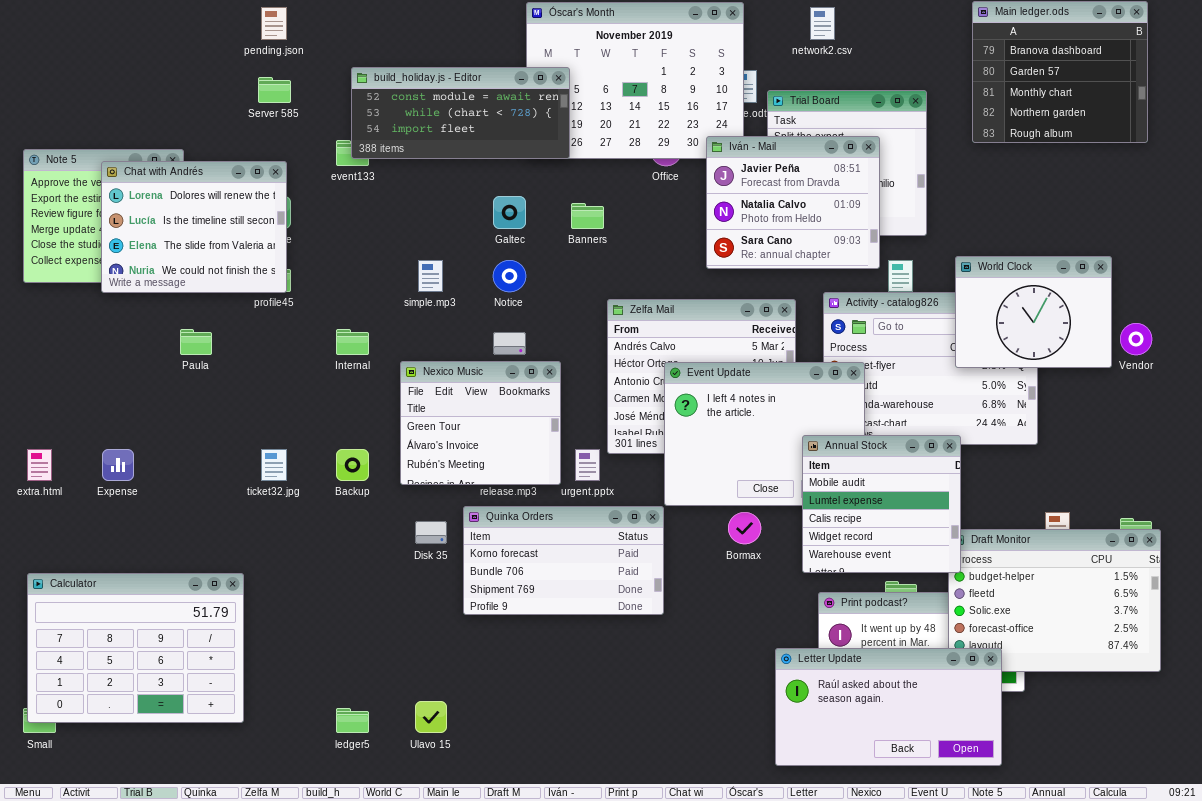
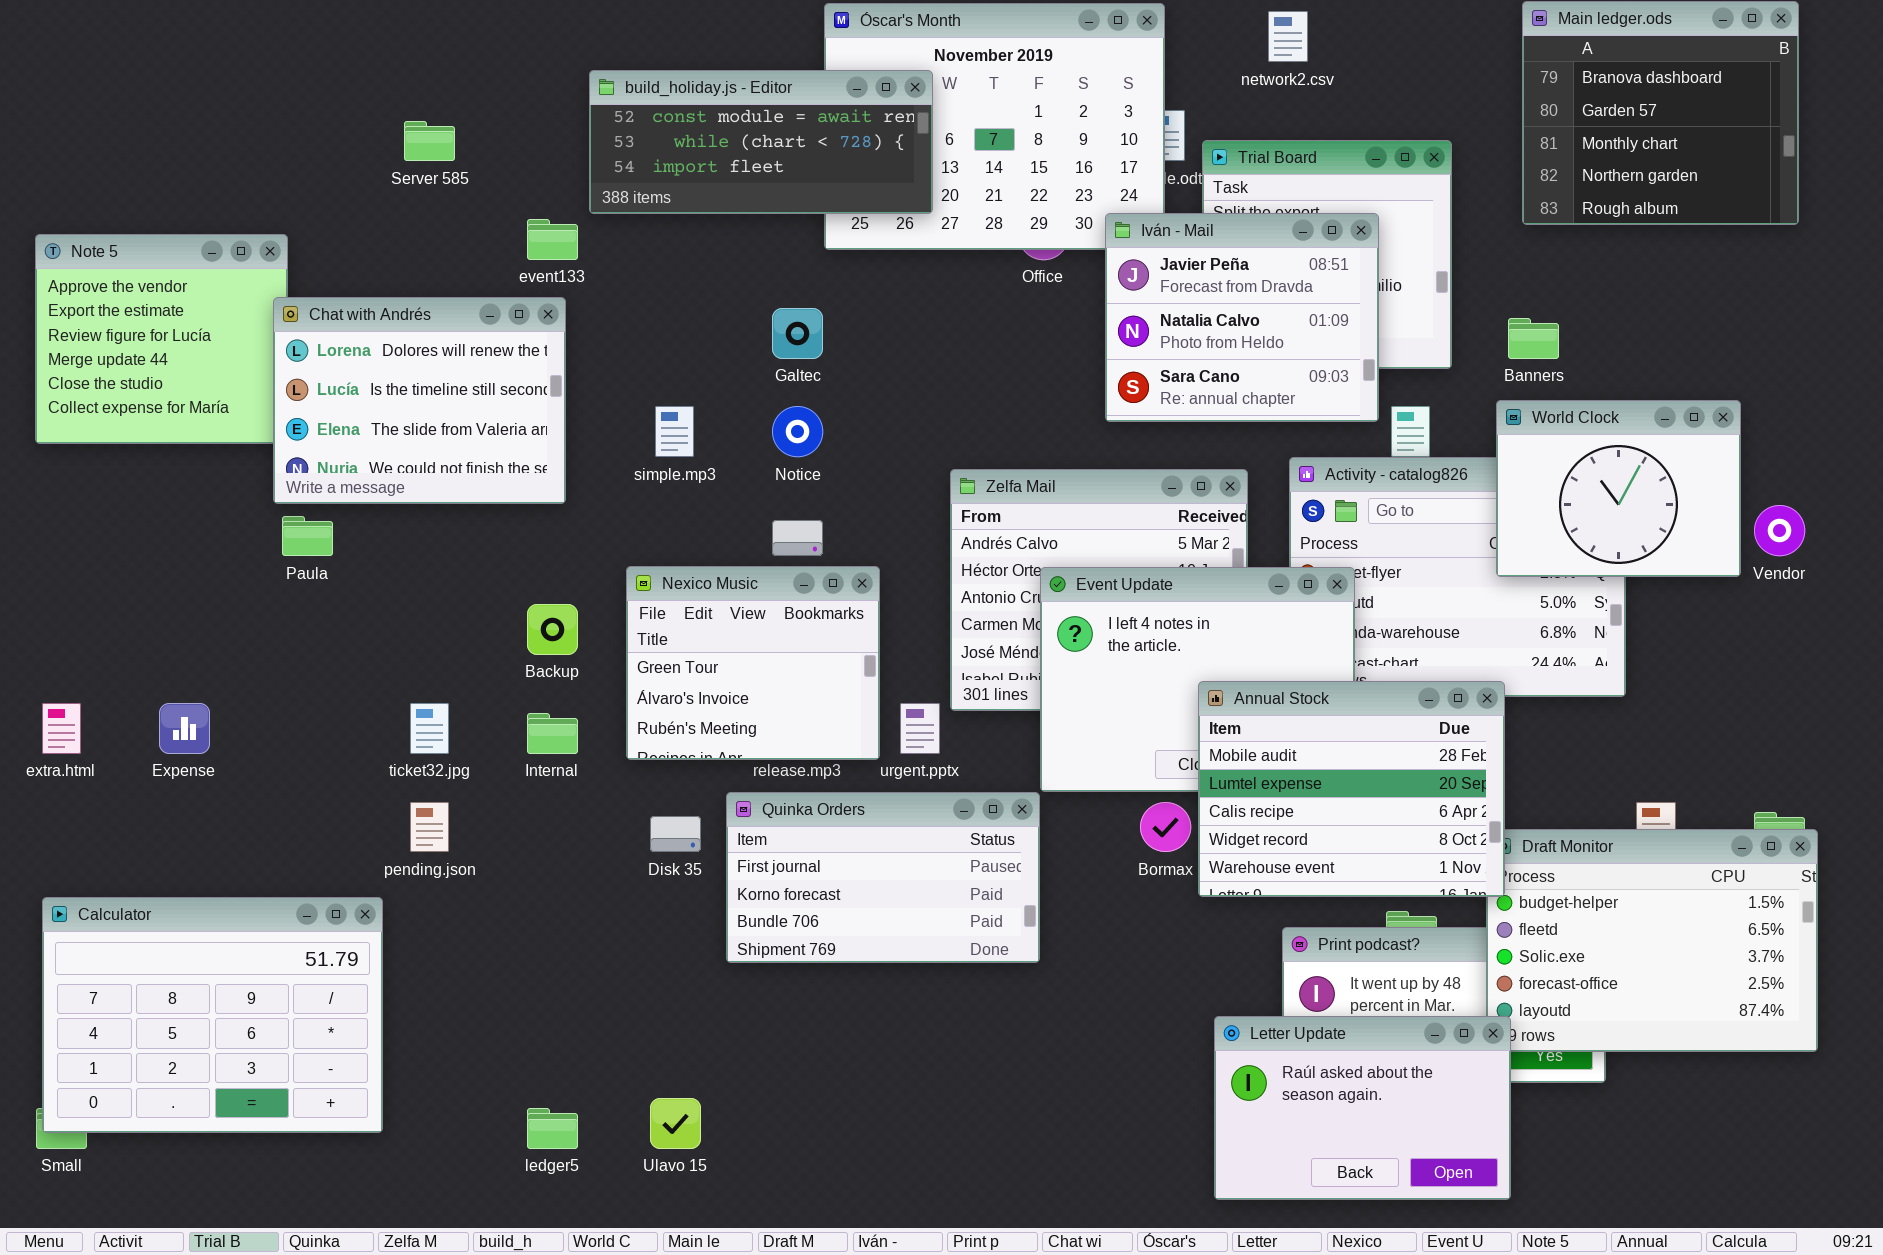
pending.json: [261,7,287,40] -> [410,802,449,852], moved
build_holiday.js - Editor: [351,67,570,159] -> [589,70,933,214], moved
Chat with Andrés: [101,161,287,293] -> [273,297,566,504], moved
Banners: [571,203,604,229] -> [1508,318,1559,359], moved
Internal: [336,329,369,355] -> [527,713,578,754], moved
Annual Stock: [802,435,961,573] -> [1198,681,1505,897], resized
Backup: [336,449,369,481] -> [527,604,578,655], moved
Quinka Orders: [463,506,664,615] -> [726,792,1040,963], scrolled up 1 row
Letter Update: [775,648,1002,766] -> [1214,1016,1511,1200], resized

